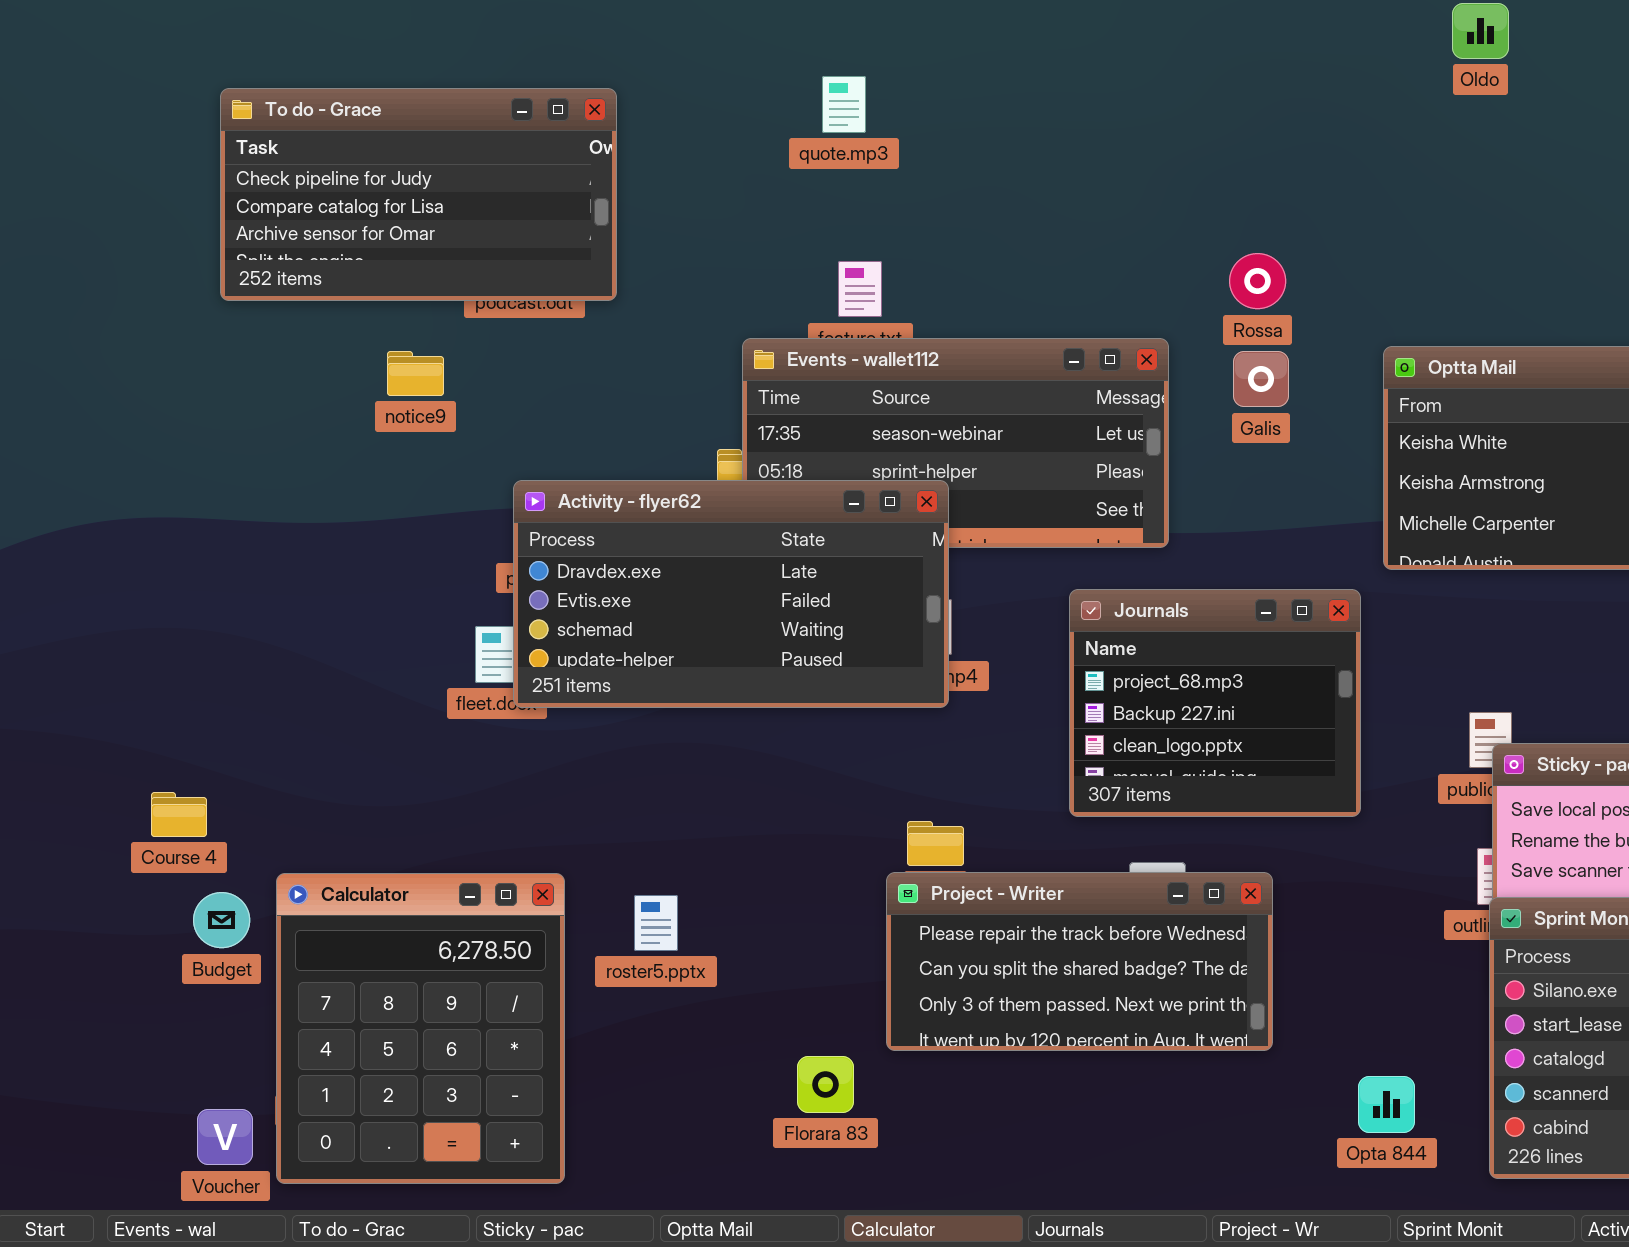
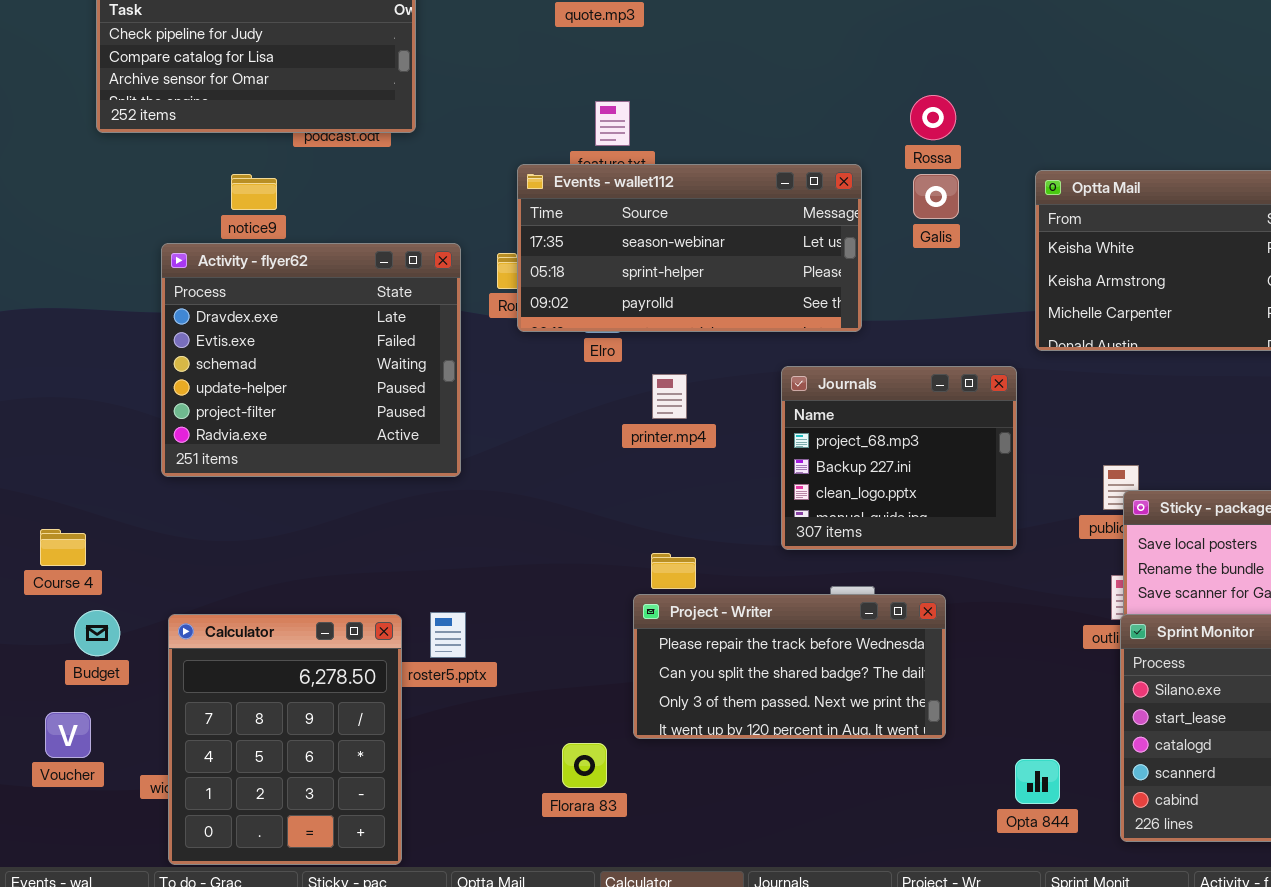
Activity - flyer62: [513,480,949,708] -> [161,243,461,477], moved, resized
Calculator: [276,873,565,1184] -> [168,614,402,865], moved
Voucher: [197,1109,253,1165] -> [45,712,91,758], moved

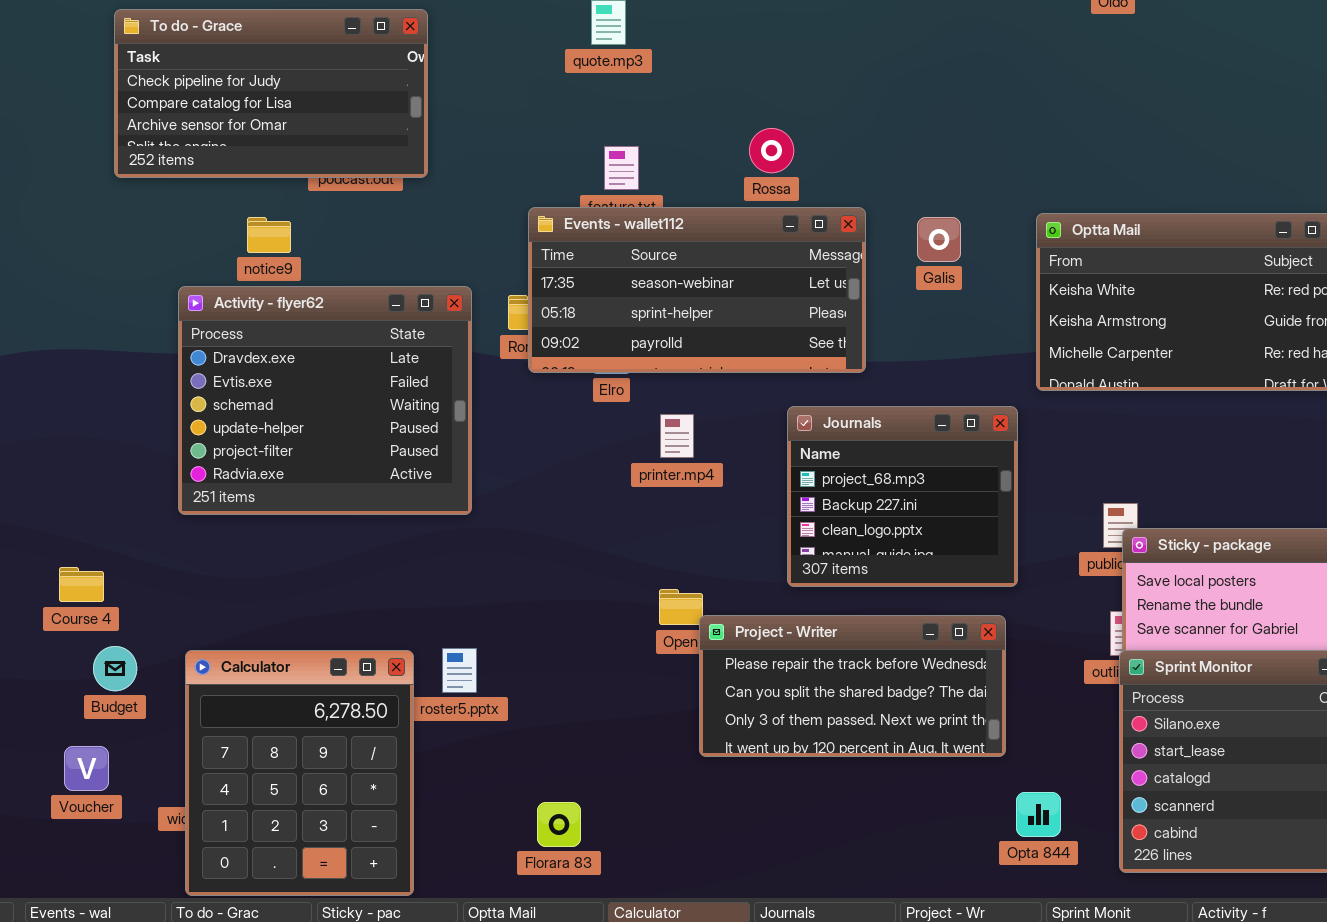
Rossa: [910,95,956,140] -> [749,128,794,173], moved
Project - Writer: [633,594,946,739] -> [699,615,1006,757], moved
Florara 83: [562,743,607,788] -> [537,802,581,847], moved

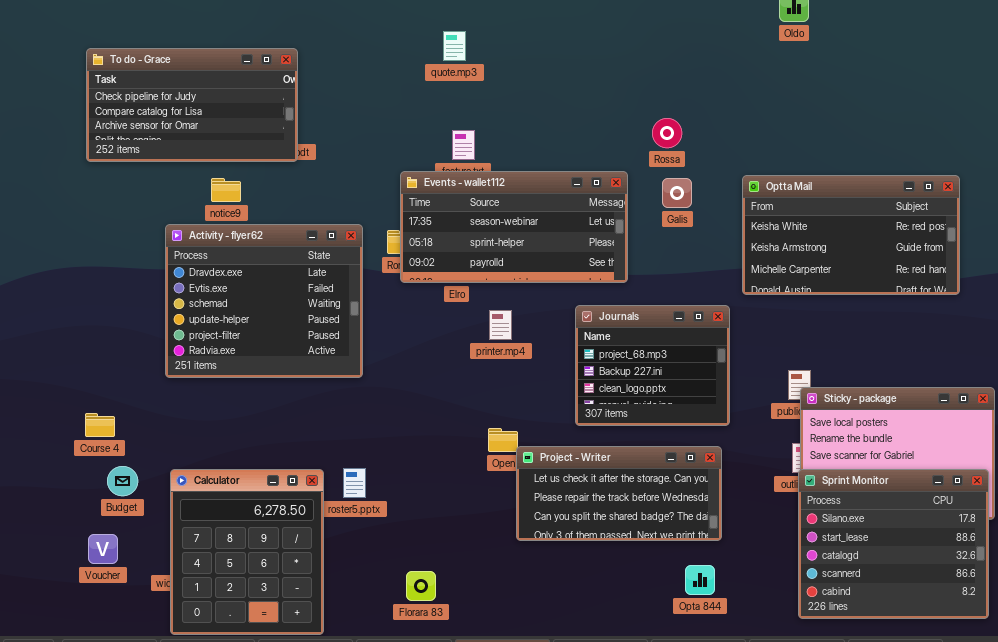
To do - Grace: [114,9,428,178] -> [86,48,298,162], moved
Rossa: [749,128,794,173] -> [652,118,682,148], moved
Project - Writer: [699,615,1006,757] -> [516,446,722,541], scrolled up 1 row
Opta 844: [1016,792,1061,837] -> [685,565,715,595], moved

